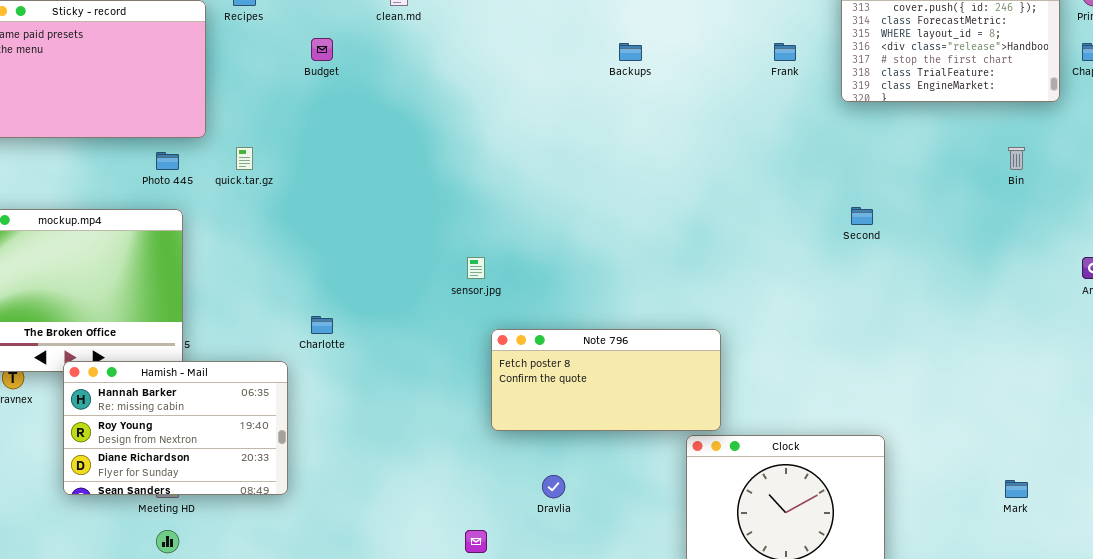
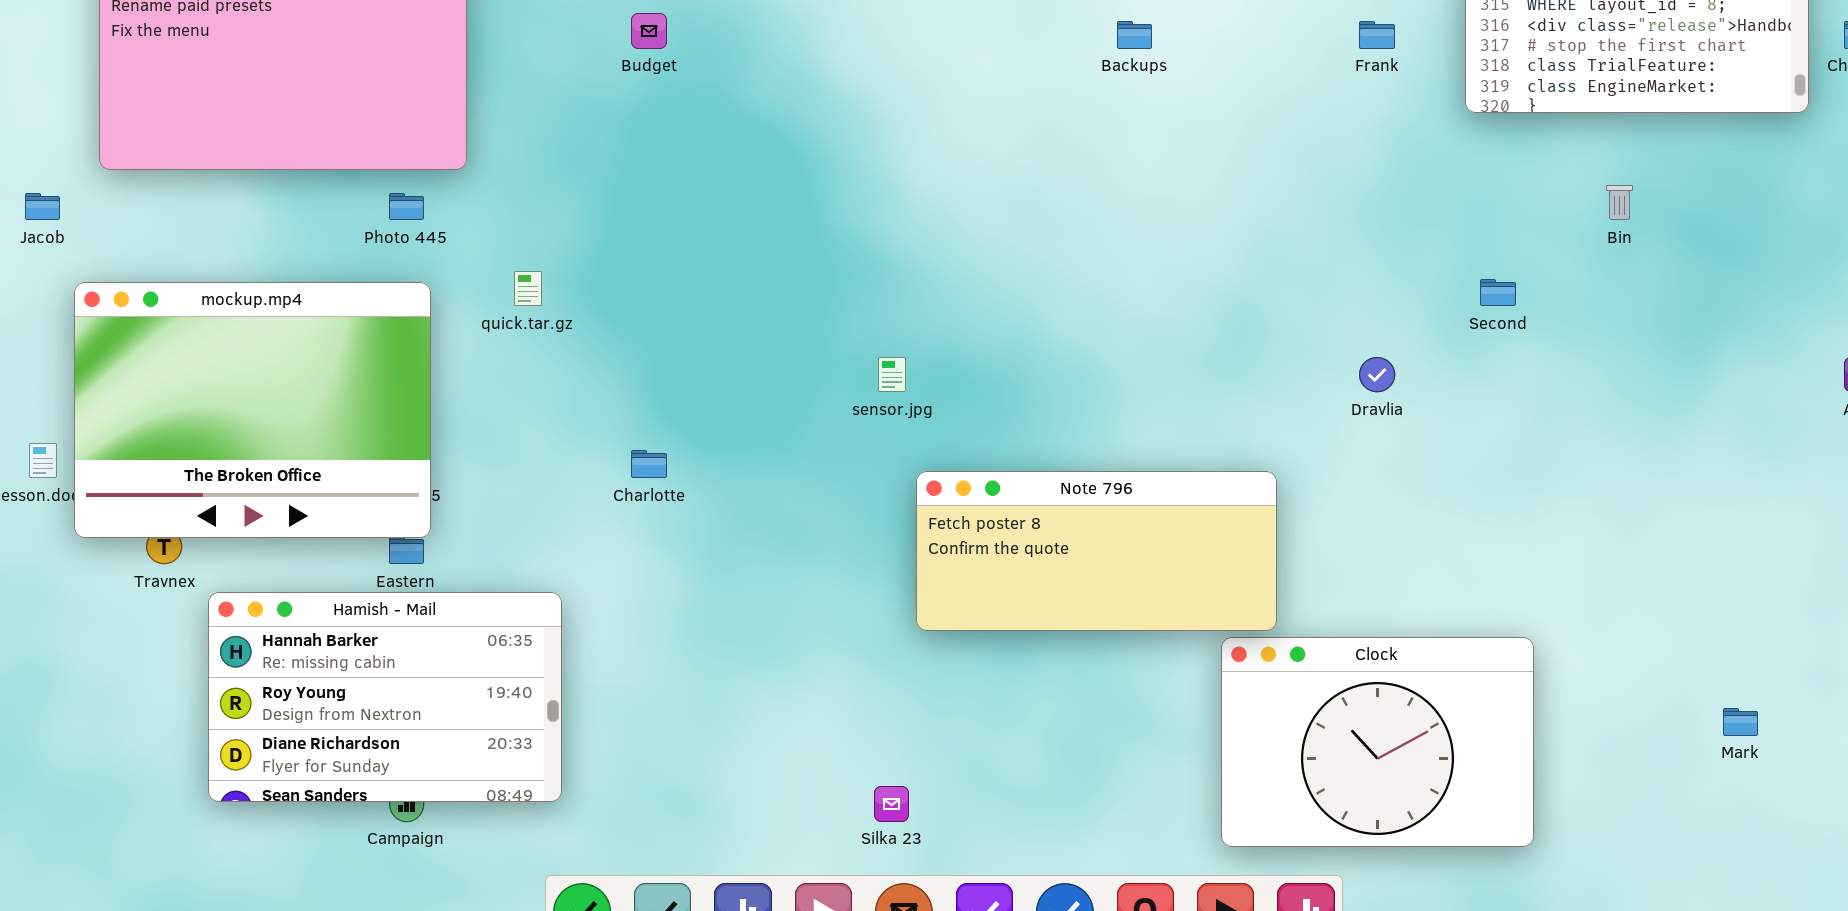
quick.tar.gz: [236,147,253,170] -> [514,271,542,306], moved
Bin: [1008,147,1025,170] -> [1606,185,1633,220], moved
Hamish - Mail: [63,361,288,495] -> [208,592,562,802], moved
Dravlia: [542,475,565,498] -> [1359,357,1395,392], moved

